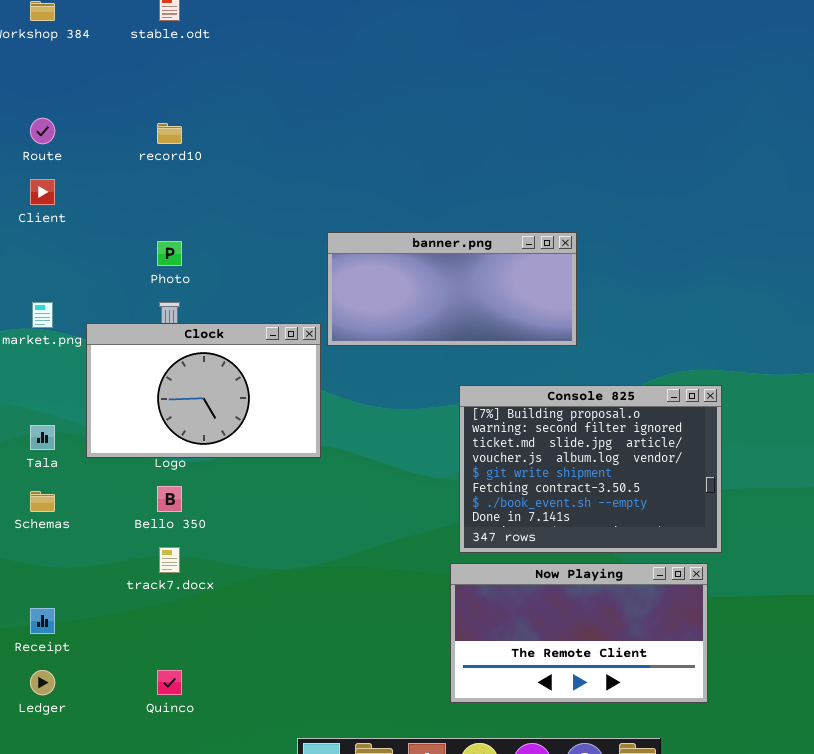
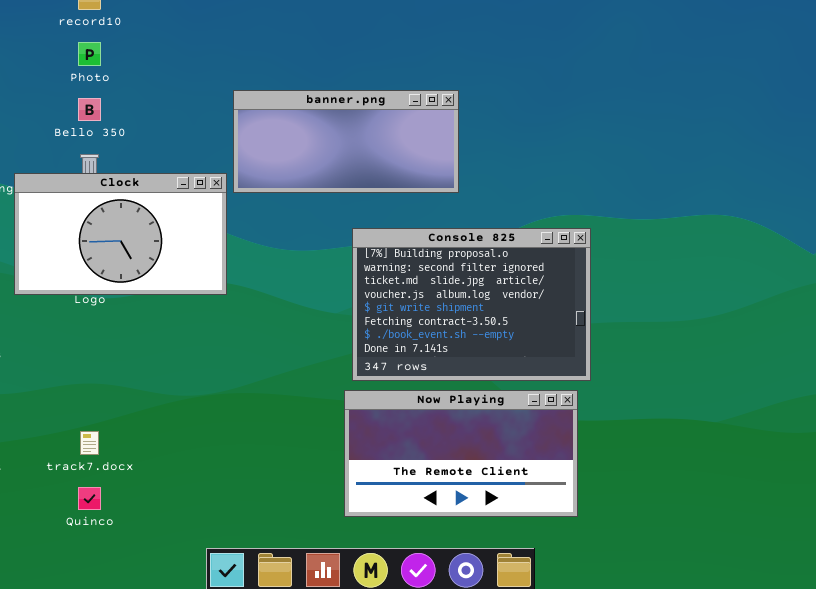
Photo: [157,241,182,266] -> [78,42,101,66], moved
Bello 350: [157,486,182,512] -> [78,98,101,121], moved
track7.docx: [159,547,180,573] -> [80,431,99,455], moved

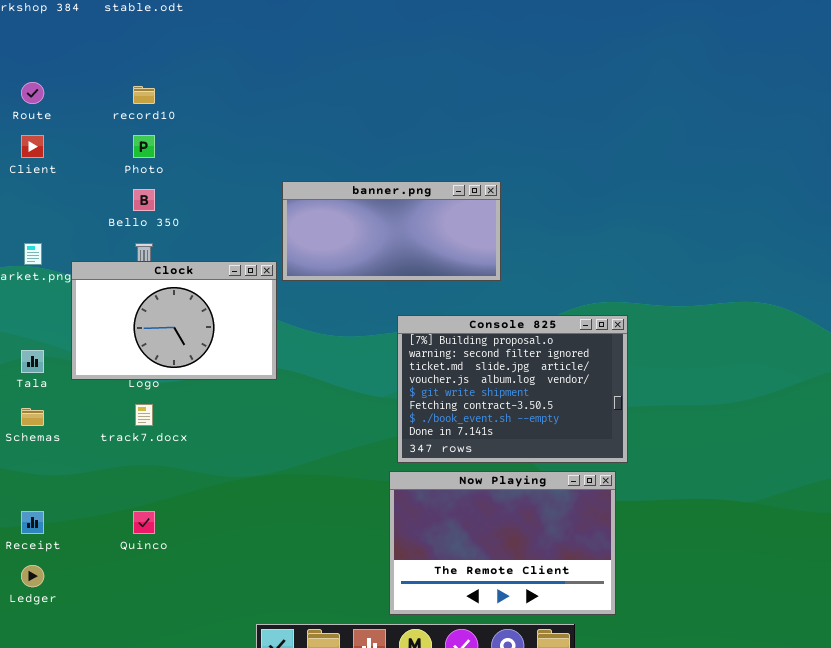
Now Playing: [344,390,578,517] -> [389,471,616,615], resized
track7.docx: [80,431,99,455] -> [135,404,153,426], moved
Quinco: [78,487,101,510] -> [133,511,155,534], moved

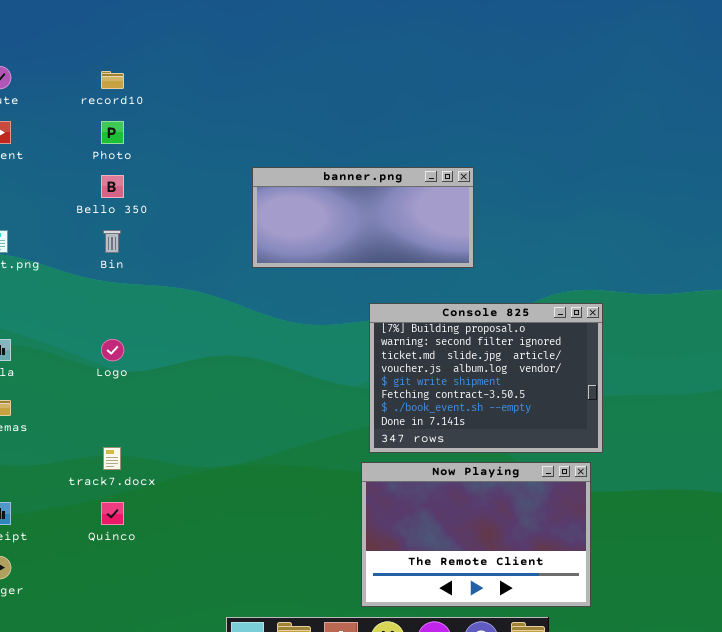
Clock: [71,261,277,380] -> none, closed
track7.docx: [135,404,153,426] -> [103,447,121,470], moved

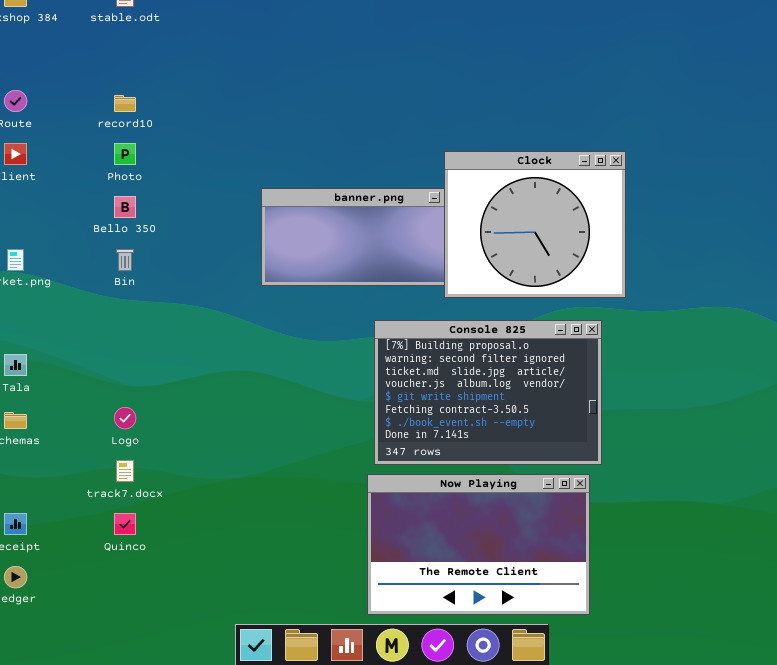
Clock: none -> [444,151,626,298], opened
Logo: [101,339,124,361] -> [114,407,136,429], moved

